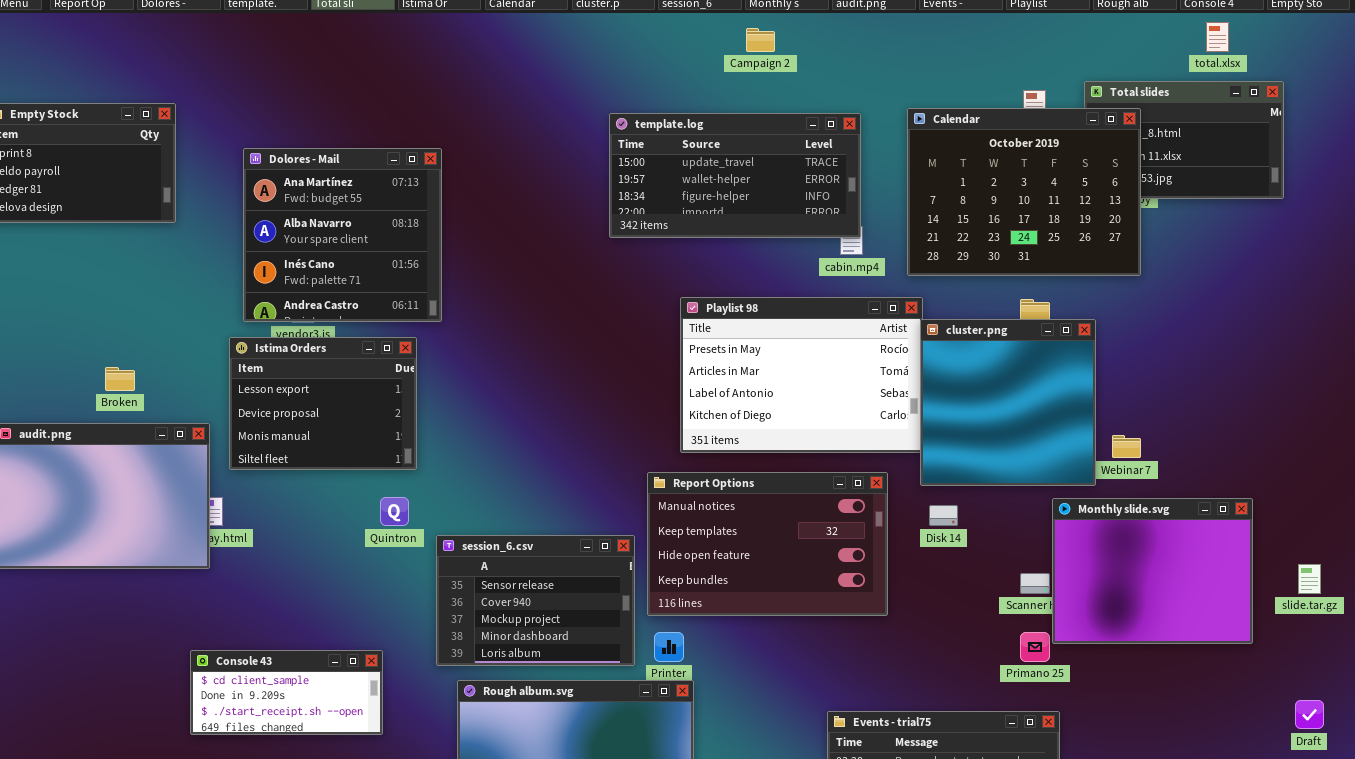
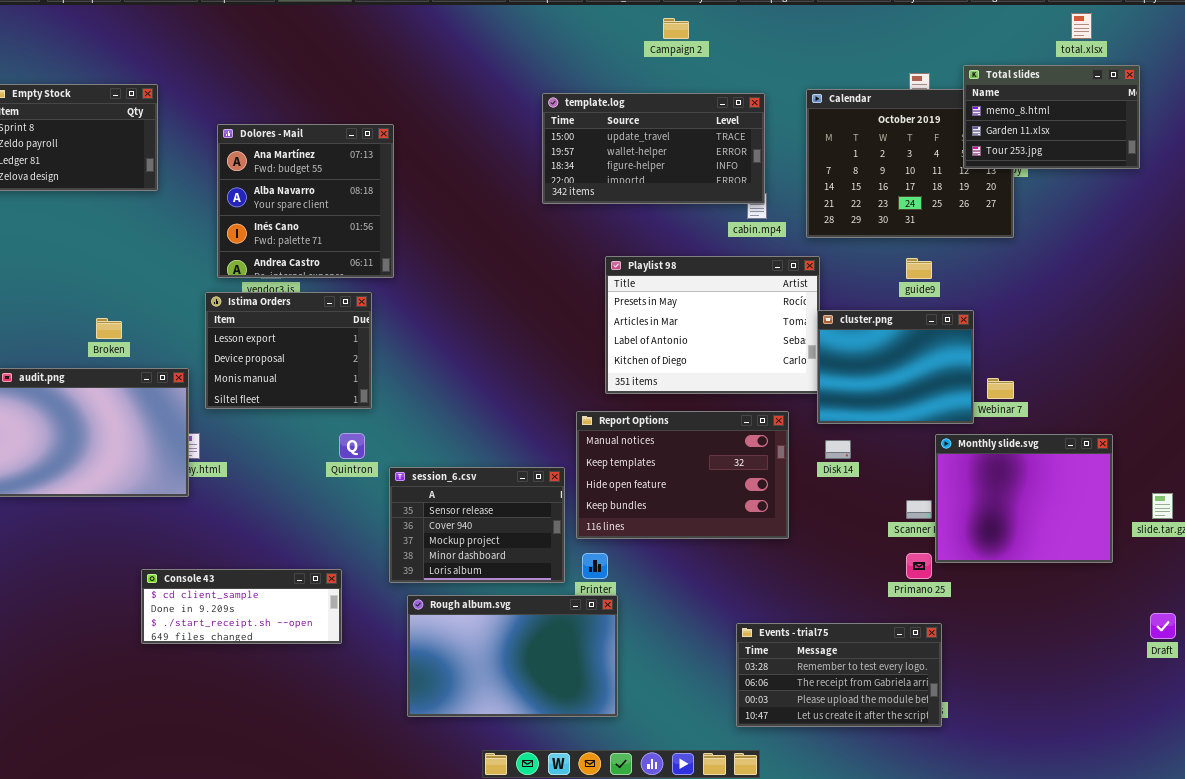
Total slides: [1084,81,1284,199] -> [963,65,1140,169], raised
cluster.png: [920,319,1096,486] -> [817,310,974,424], resized
Console 43: [190,650,383,735] -> [141,569,342,644], resized

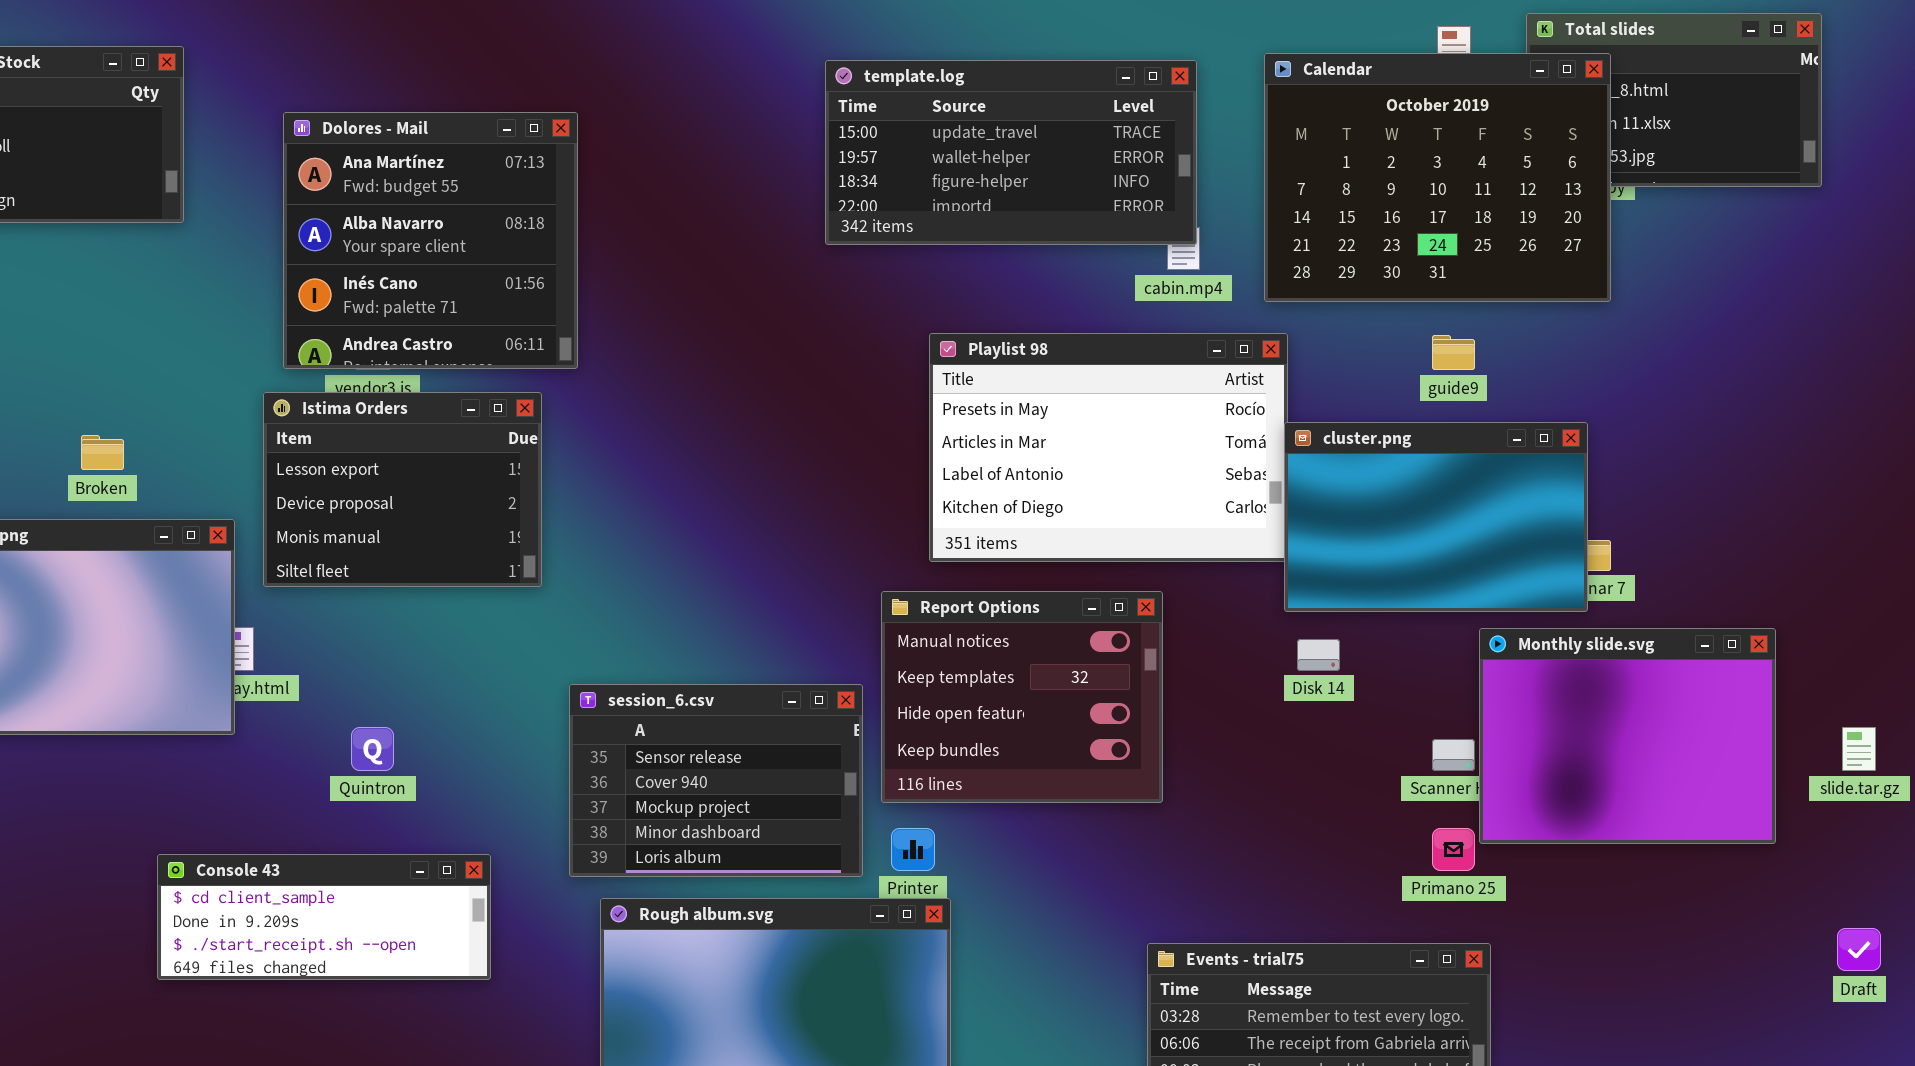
Calendar: [806,89,1014,238] -> [1264,53,1611,302], raised
cluster.png: [817,310,974,424] -> [1284,422,1588,612], resized
Report Options: [576,411,789,539] -> [881,591,1163,803], resized
Quintron: [339,433,365,459] -> [351,727,394,771], moved

